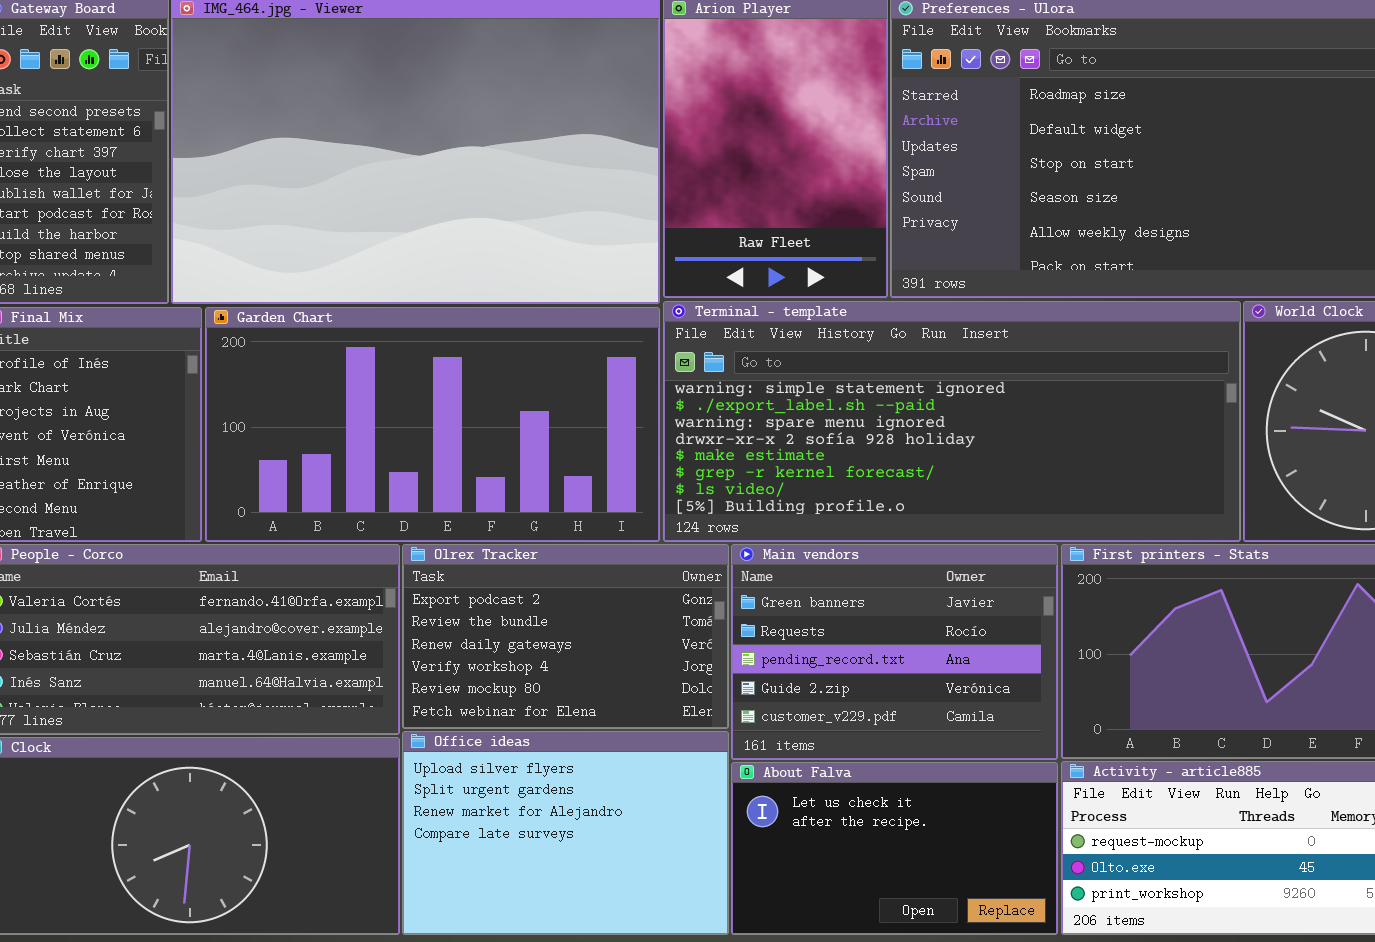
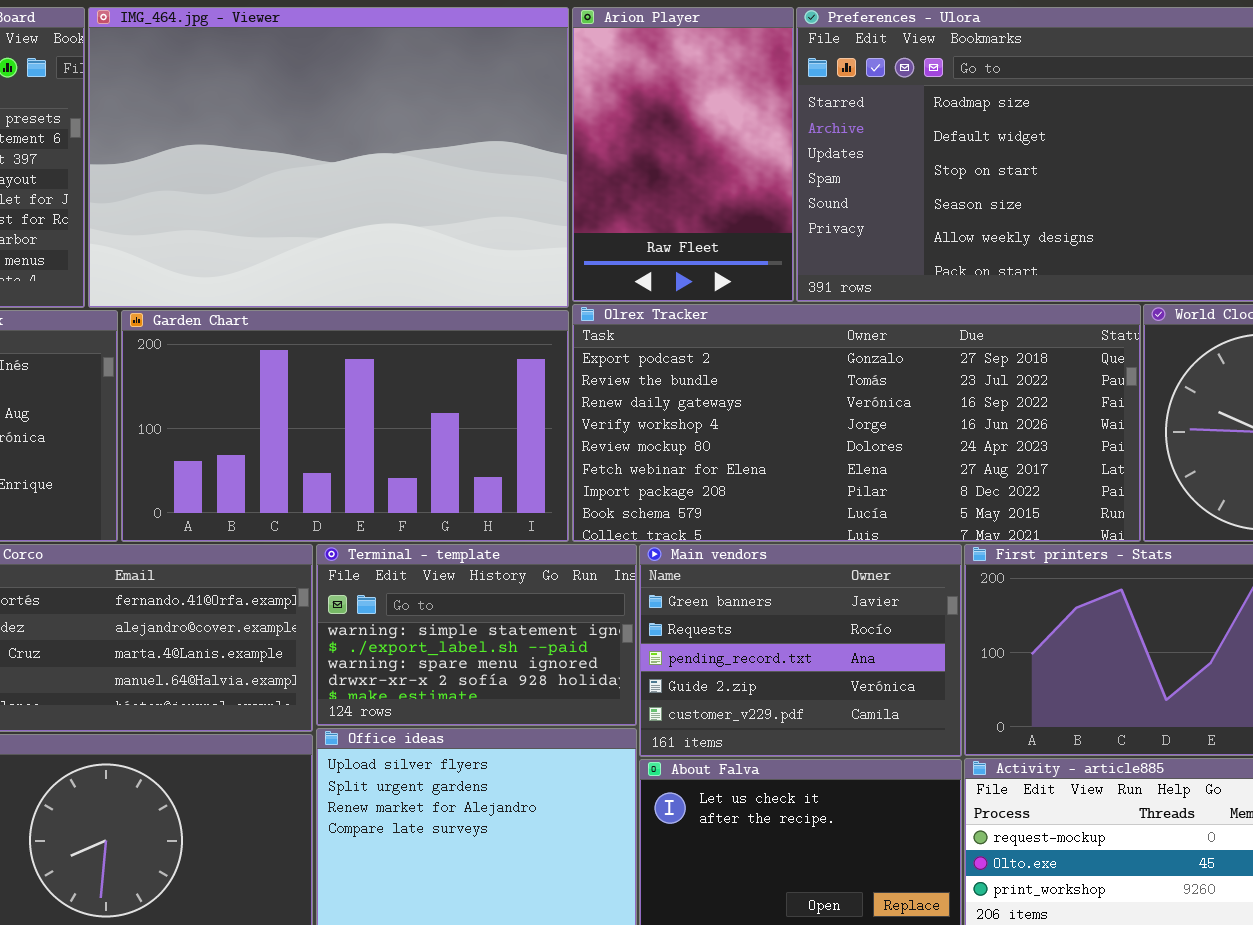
Terminal - template: [663,301,1241,542] -> [316,544,637,726], moved, resized
Olrex Tracker: [402,544,729,729] -> [572,304,1141,542], moved, resized

